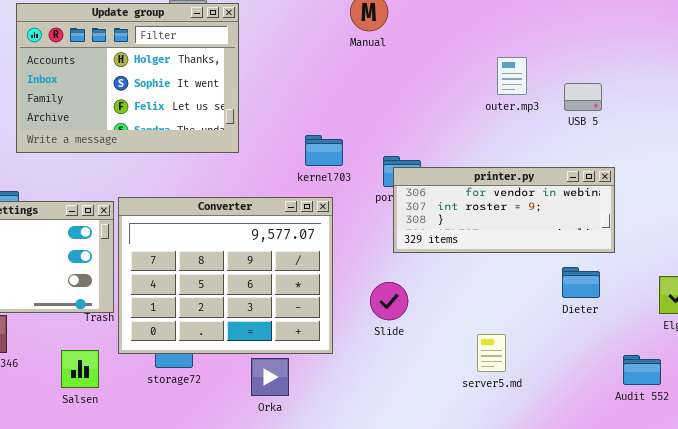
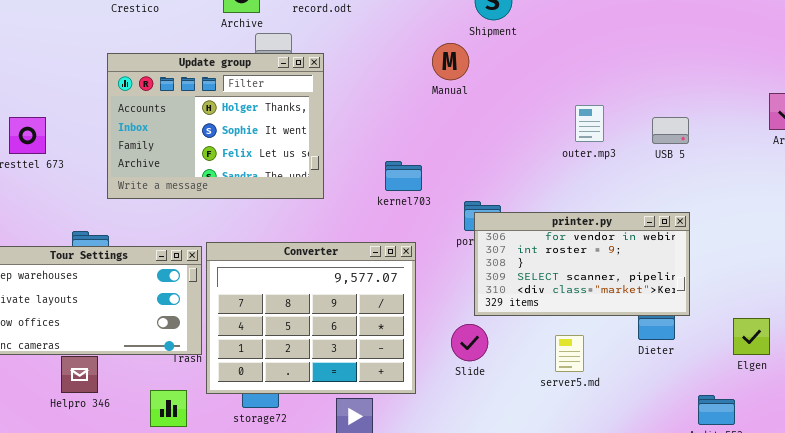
USB 5: [564,83,602,111] -> [652,117,689,144], moved
kernel703: [305,135,343,166] -> [385,161,422,191], moved
printer.py: [393,167,615,253] -> [474,212,690,316], resized
server5.md: [477,334,506,372] -> [555,335,584,372], moved

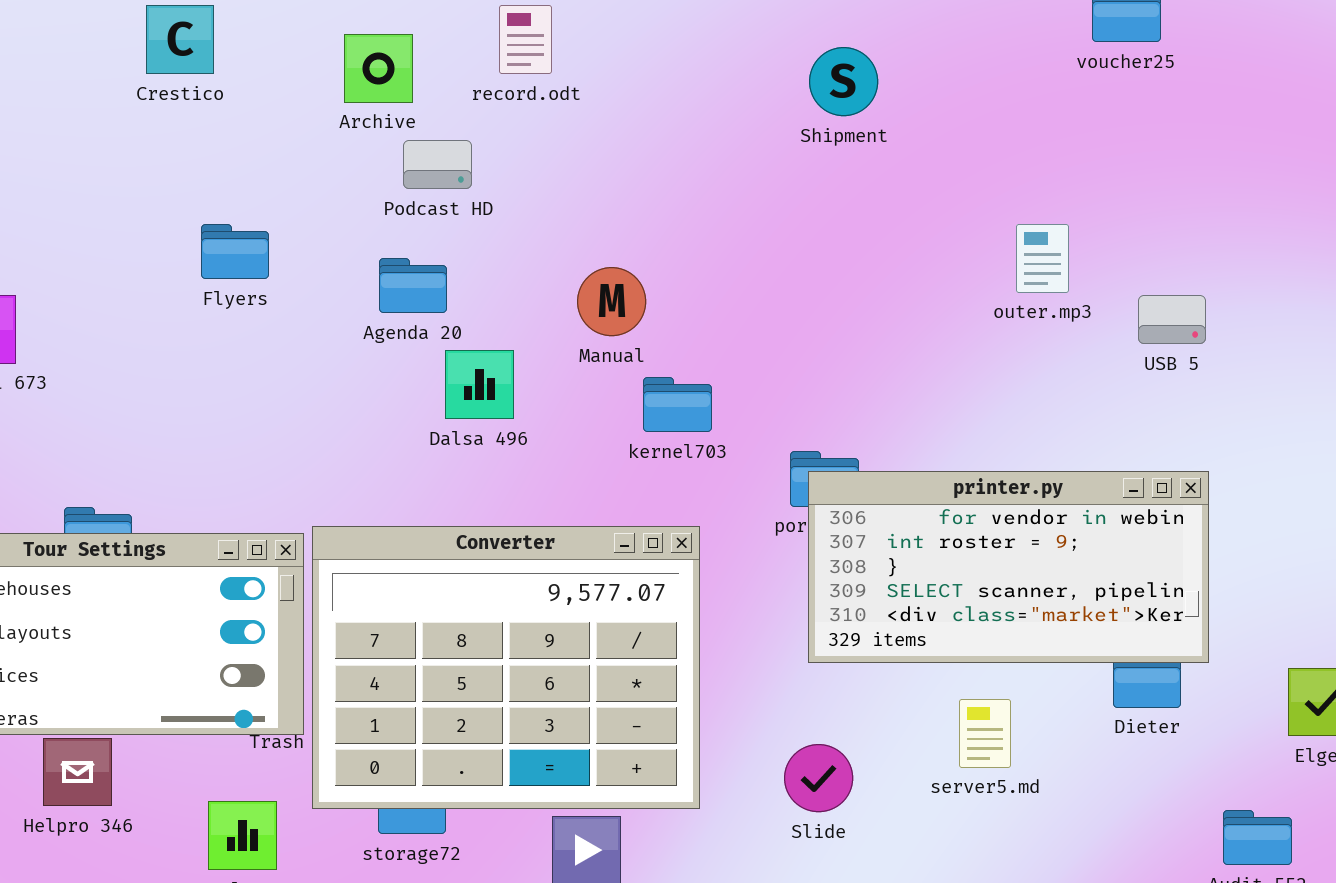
Manual: [432,43,469,80] -> [577,267,646,336], moved
Update group: [107,53,324,199] -> none, closed
outer.mp3: [575,105,604,142] -> [1016,224,1069,293], moved
Slide: [451,324,488,361] -> [784,744,853,812], moved

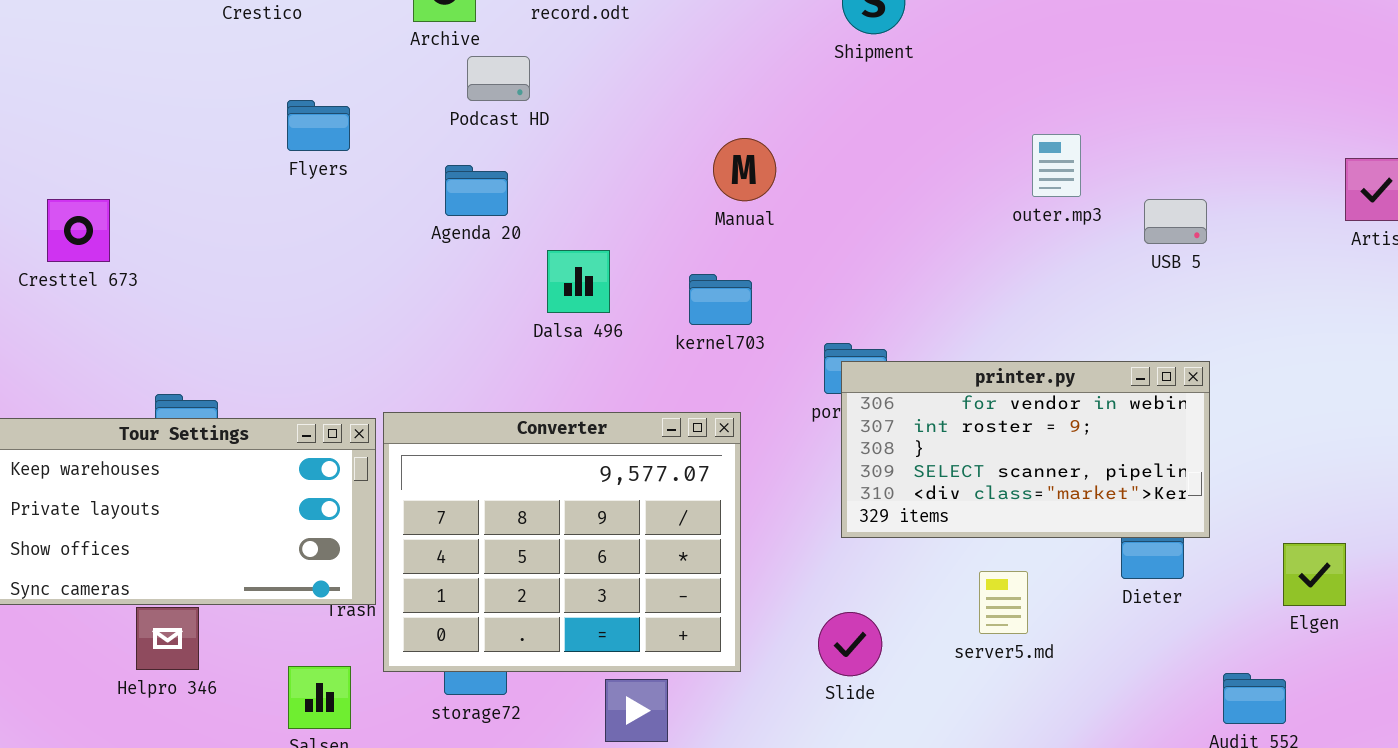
Flyers: [201,224,269,279] -> [287,100,350,151], moved
Manual: [577,267,646,336] -> [713,138,776,201], moved
Dalsa 496: [445,350,514,419] -> [547,250,610,313], moved

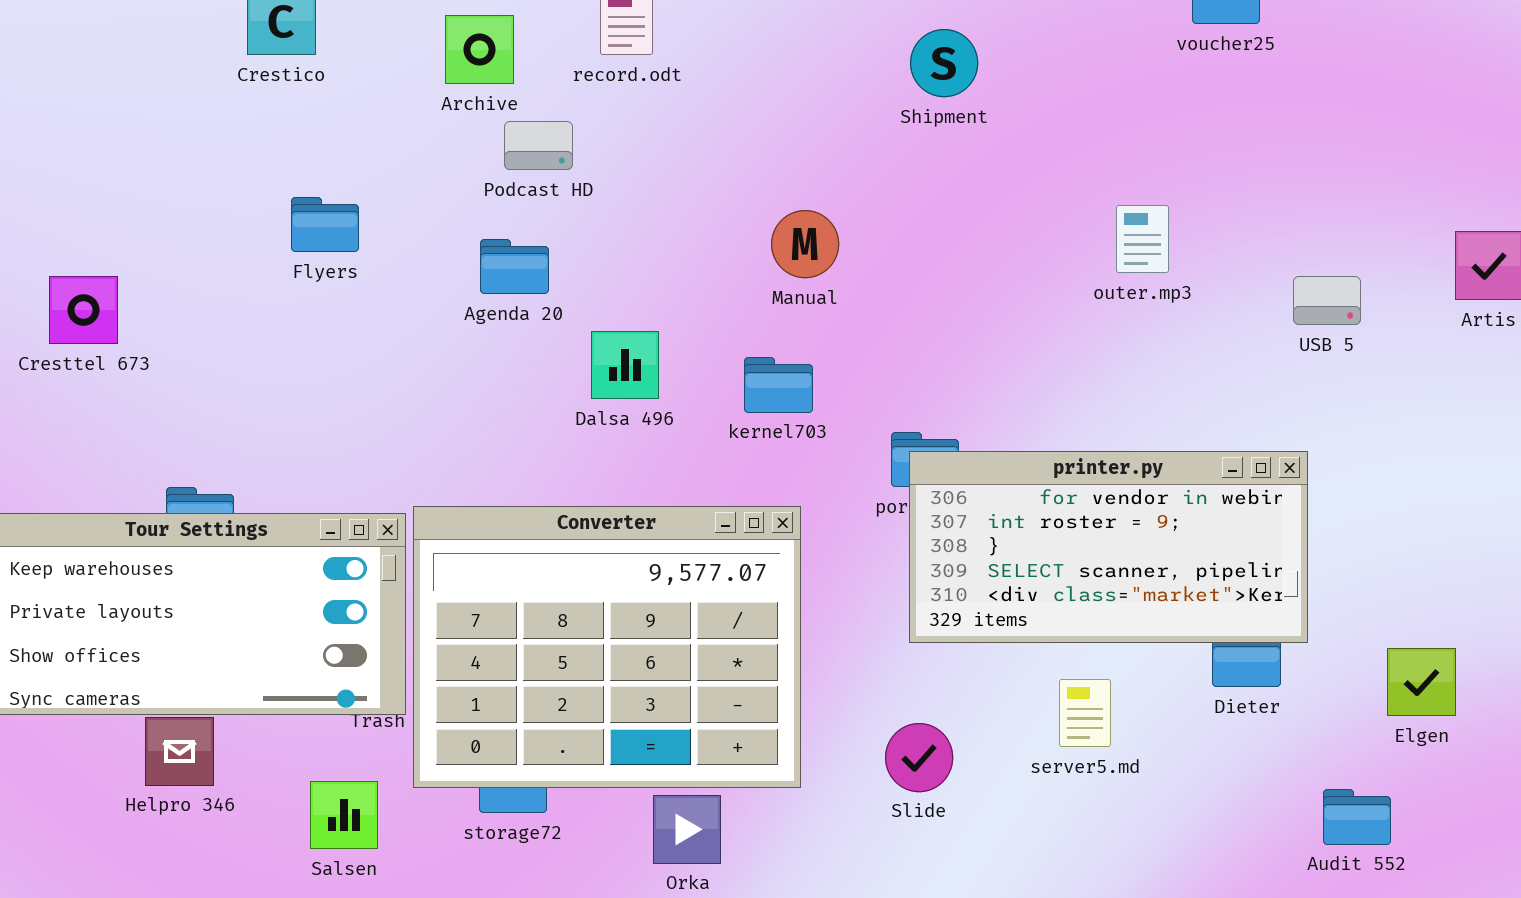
Flyers: [287,100,350,151] -> [291,197,359,252], moved
USB 5: [1144,199,1207,244] -> [1293,276,1361,325], moved

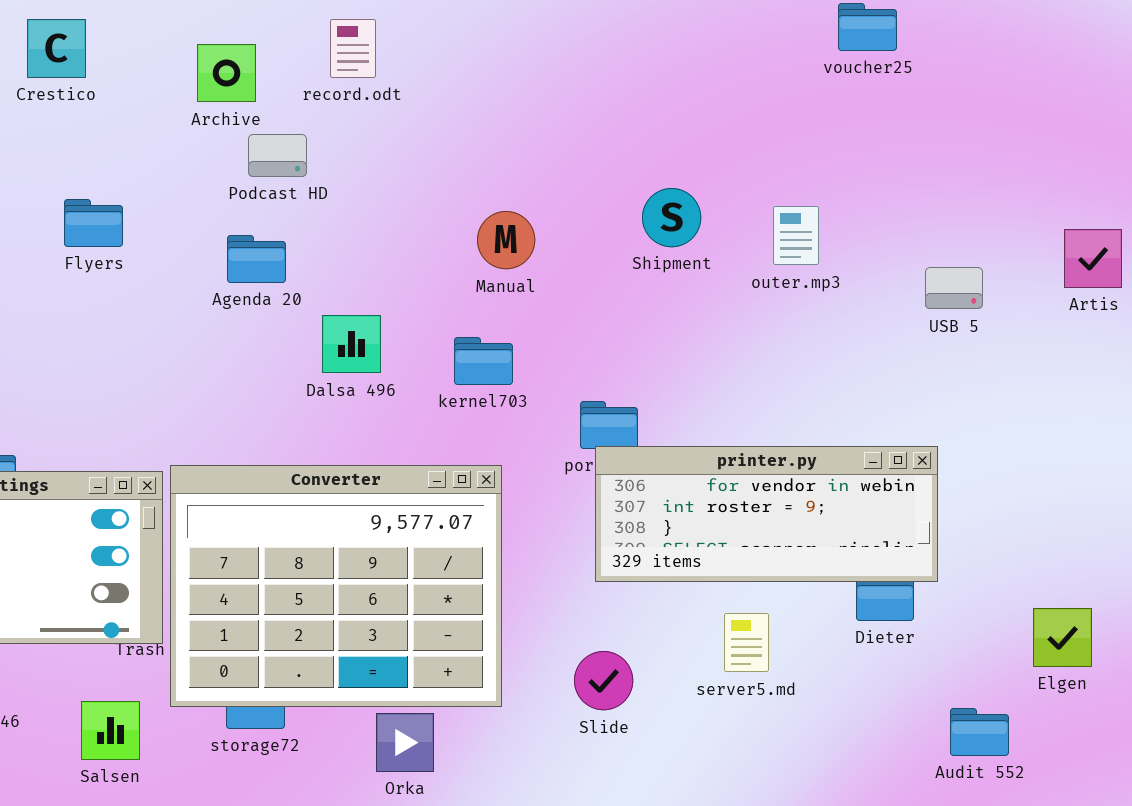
Shipment: [910,29,978,97] -> [642,188,701,247], moved
printer.py: [909,451,1308,643] -> [595,446,938,582], resized
Elgen: [1387,648,1456,716] -> [1033,608,1092,667], moved

